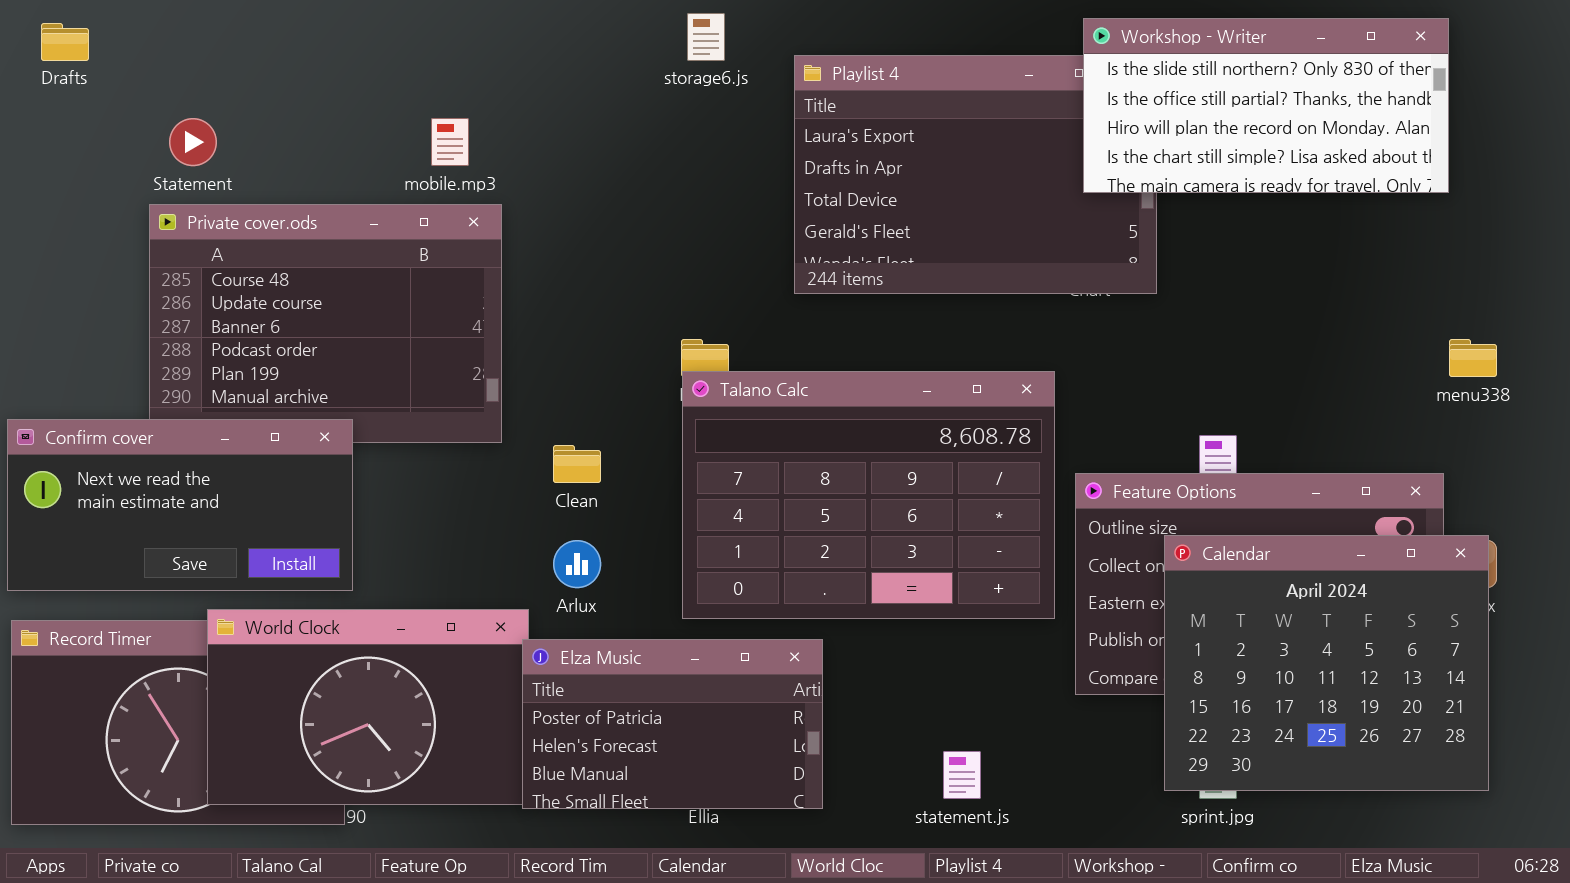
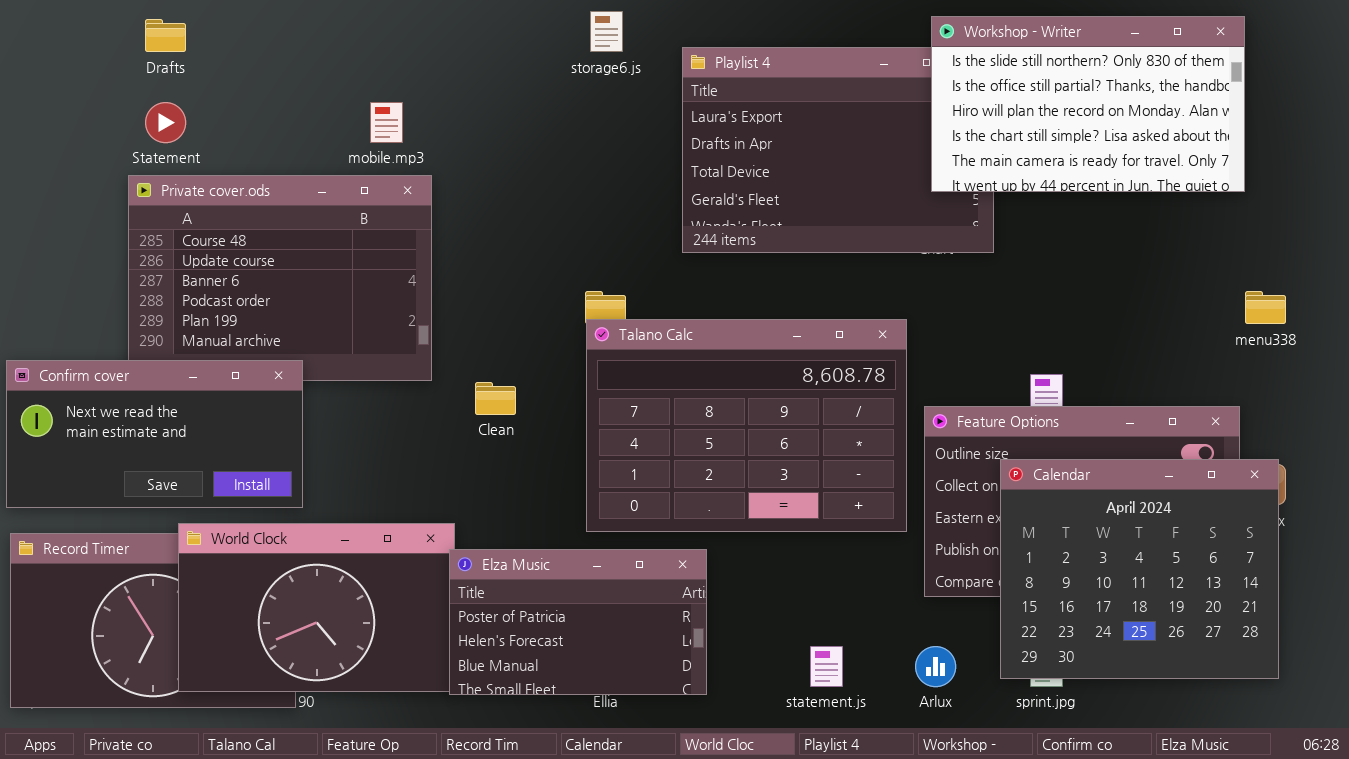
Workshop - Writer: [1083,18,1449,193] -> [931,16,1245,192], resized
Drafts: [41,23,89,61] -> [145,19,186,52], moved
Arlux: [553,540,601,588] -> [915,646,956,687], moved

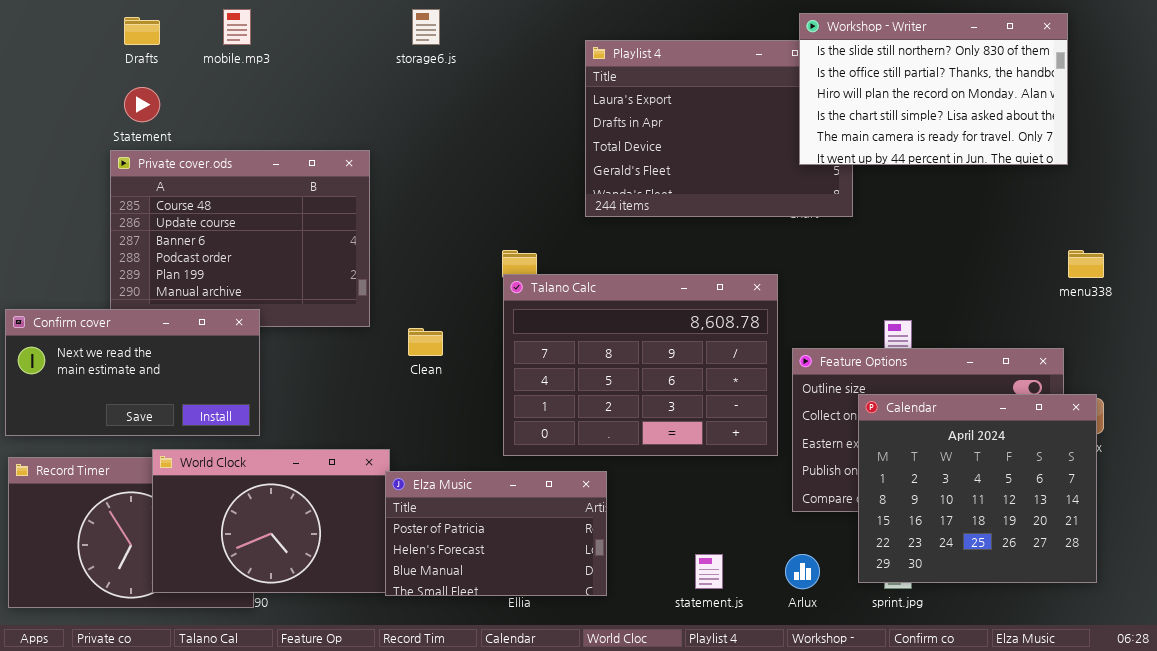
storage6.js: [590,11,623,52] -> [412,9,440,45], moved
mobile.mp3: [370,102,403,143] -> [223,9,251,45], moved

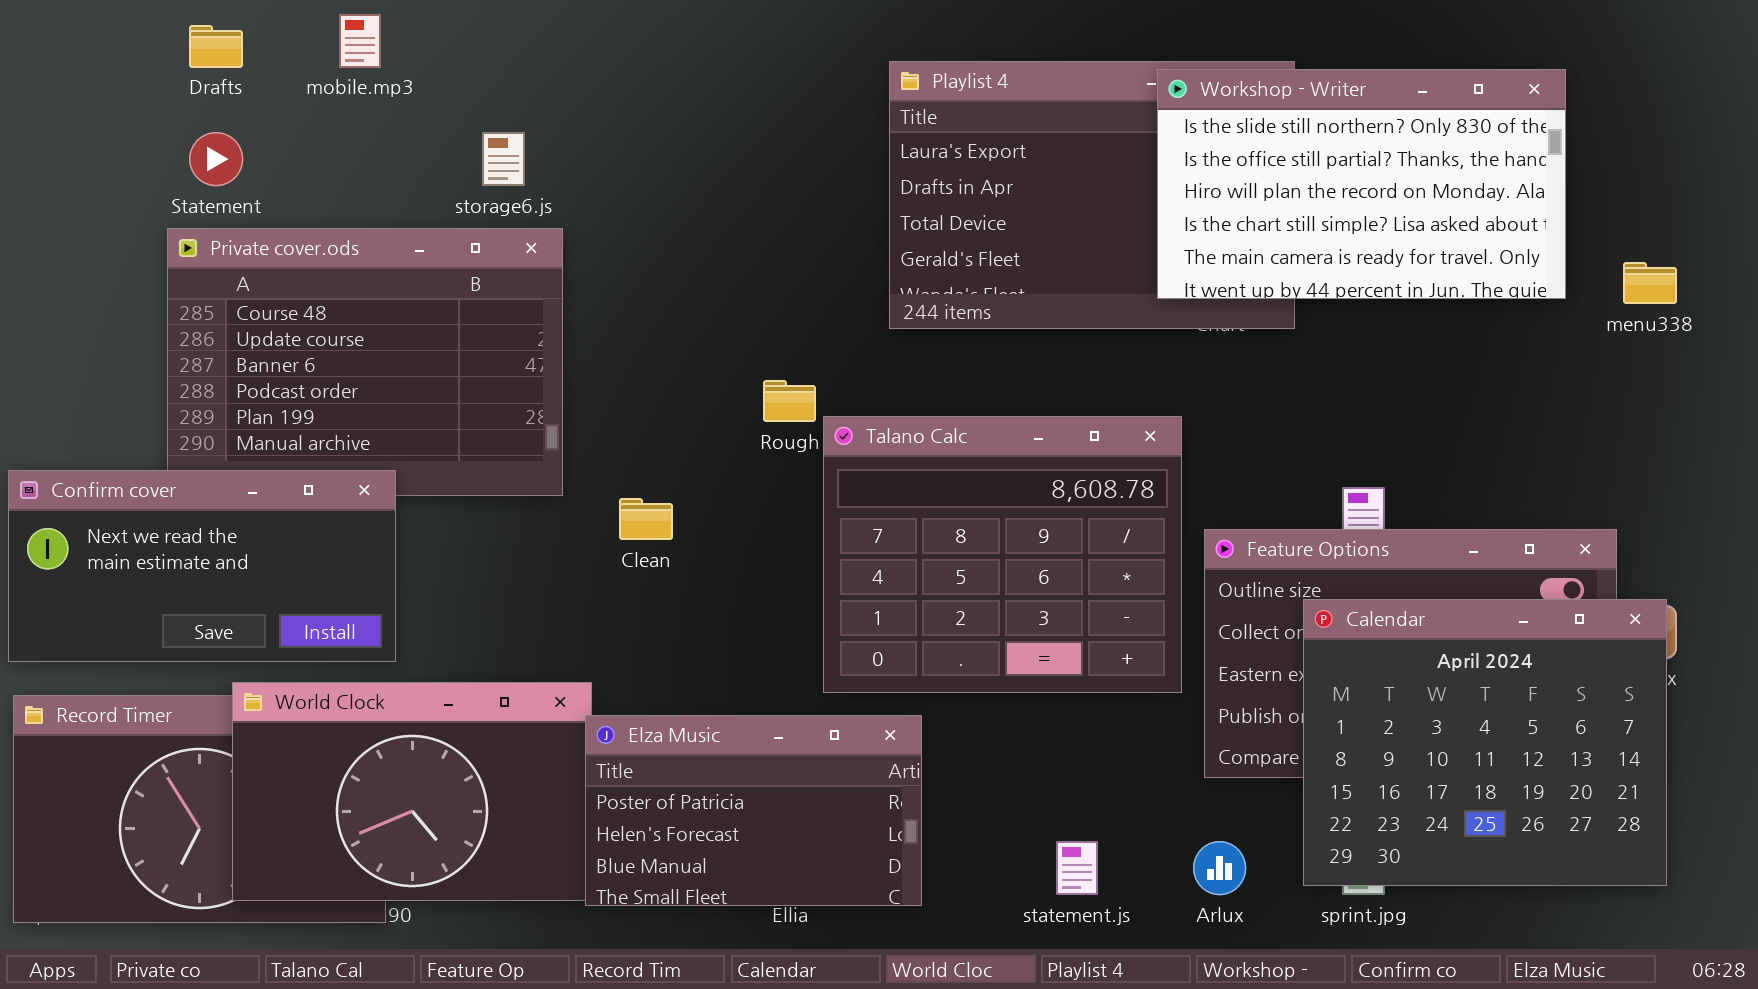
storage6.js: [412,9,440,45] -> [482,132,525,186], moved
Workshop - Writer: [799,13,1068,165] -> [1157,69,1566,299], moved
menu338: [1068,250,1104,278] -> [1623,262,1677,304], moved
Talano Calc: [503,274,778,456] -> [823,416,1182,693], resized

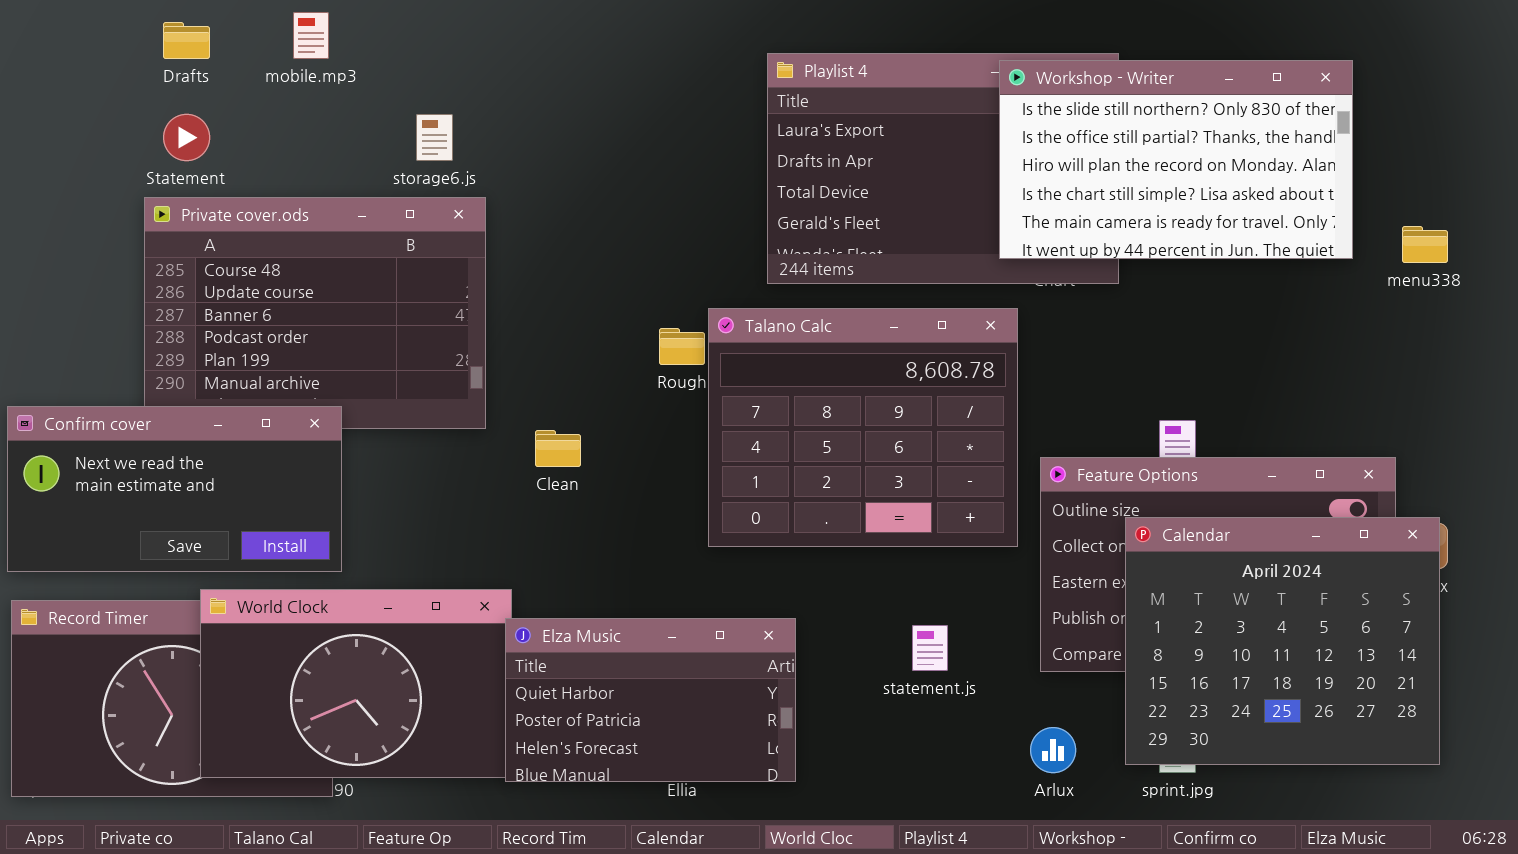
Talano Calc: [823,416,1182,693] -> [708,308,1018,547], moved
Elza Music: [585,715,922,906] -> [505,618,796,782], scrolled up 1 row
statement.js: [1056,841,1098,895] -> [912,625,948,671], moved

